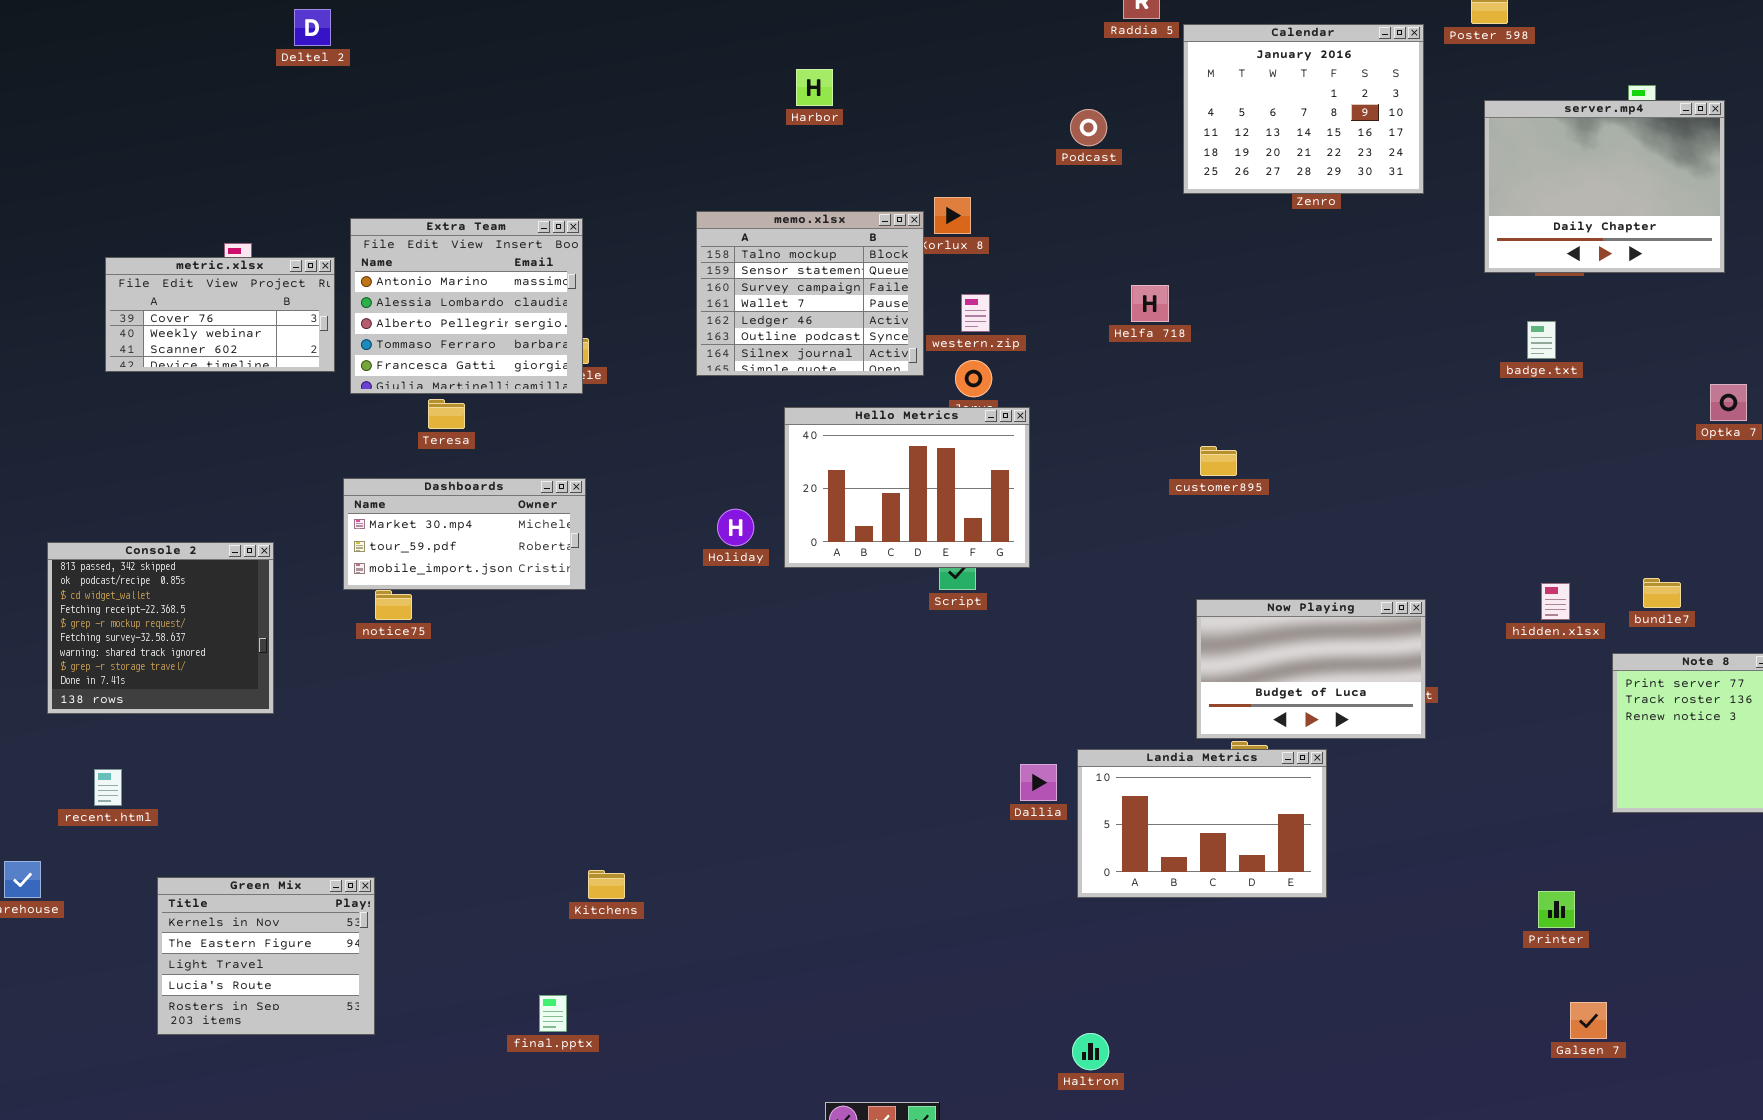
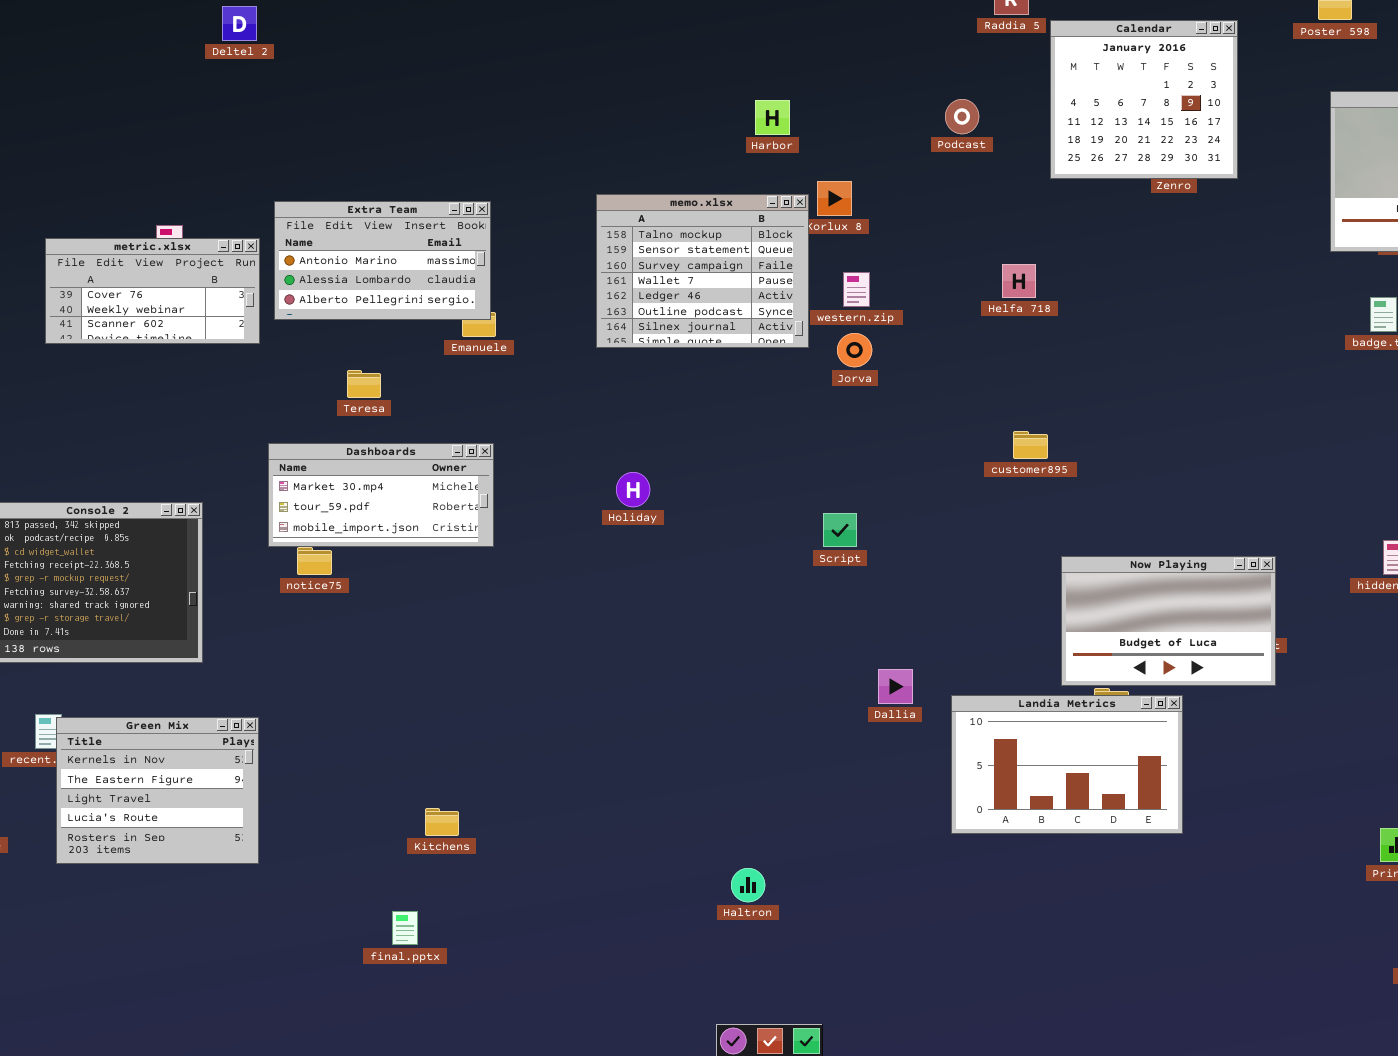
Calendar: [1183,24,1424,194] -> [1050,20,1238,179], resized
Harbor: [796,69,833,106] -> [755,100,790,135], moved
Extra Team: [350,218,583,394] -> [274,201,491,320], resized
Hello Metrics: [784,407,1030,568] -> none, closed
customer895: [1200,446,1237,476] -> [1013,431,1048,459], moved
Dallia: [1020,764,1057,801] -> [878,669,913,704], moved
Kitchens: [588,870,625,899] -> [425,808,459,836], moved
Green Mix: [157,877,375,1035] -> [56,717,259,864], moved
final.pptx: [539,995,567,1032] -> [392,911,418,945], moved
Haltron: [1072,1033,1109,1070] -> [731,868,765,902], moved

